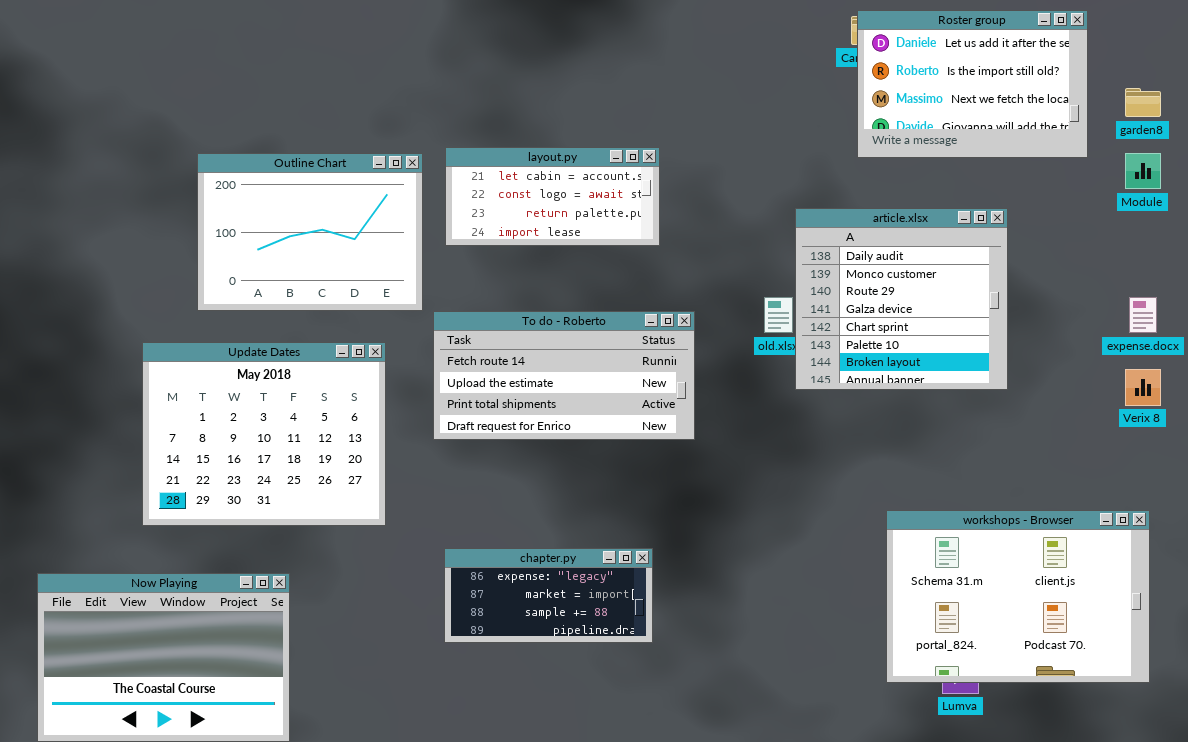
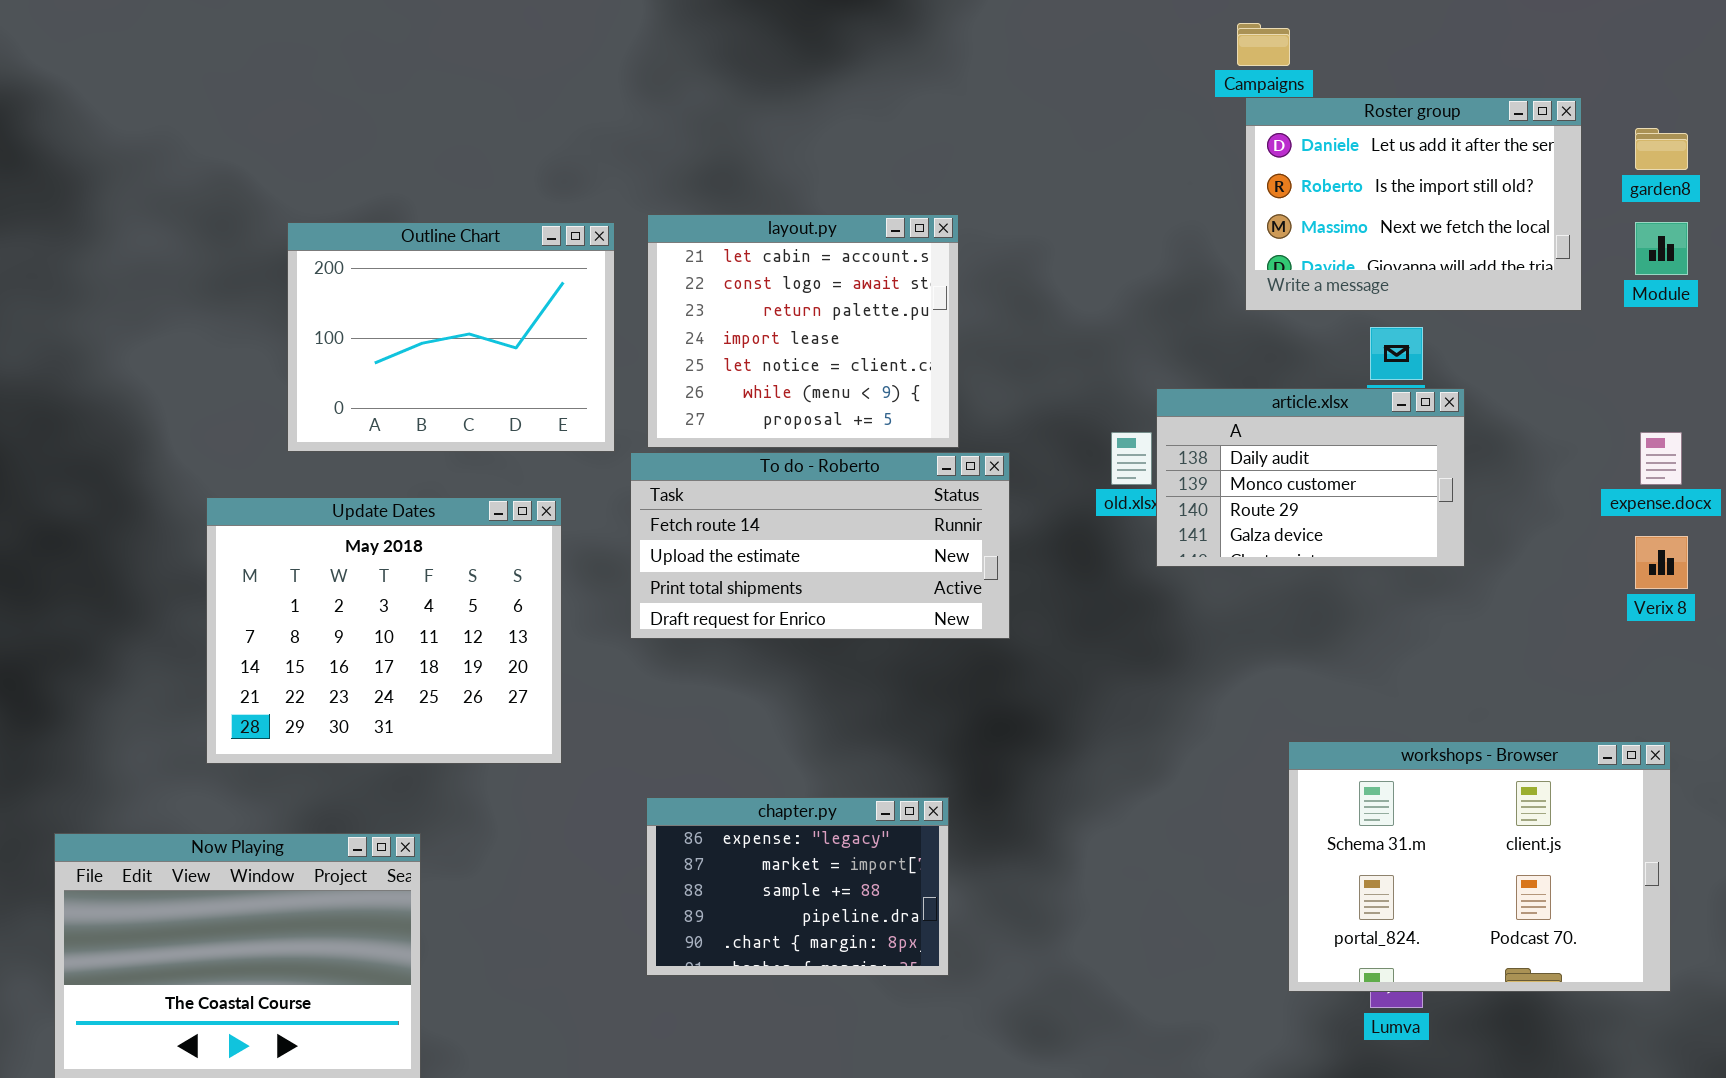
Roster group: [857,10,1088,158] -> [1245,97,1582,311], moved
layout.py: [445,147,660,246] -> [647,214,959,448], resized
article.xlsx: [795,208,1008,390] -> [1156,388,1465,567], resized
chapter.py: [444,548,653,643] -> [646,797,949,976], resized

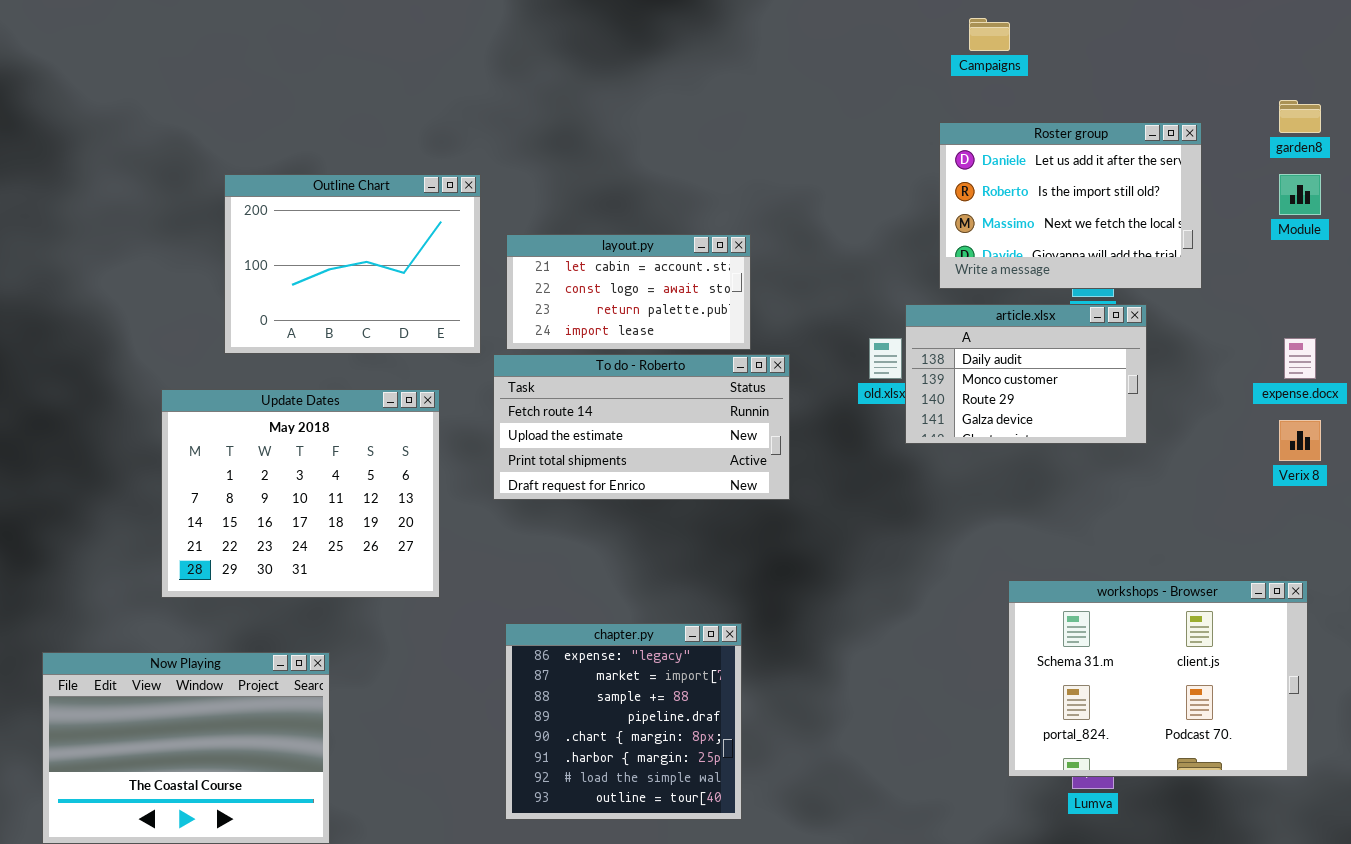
Roster group: [1245,97,1582,311] -> [939,122,1202,289], moved
layout.py: [647,214,959,448] -> [506,234,751,350], resized
chapter.py: [646,797,949,976] -> [505,623,742,820], resized

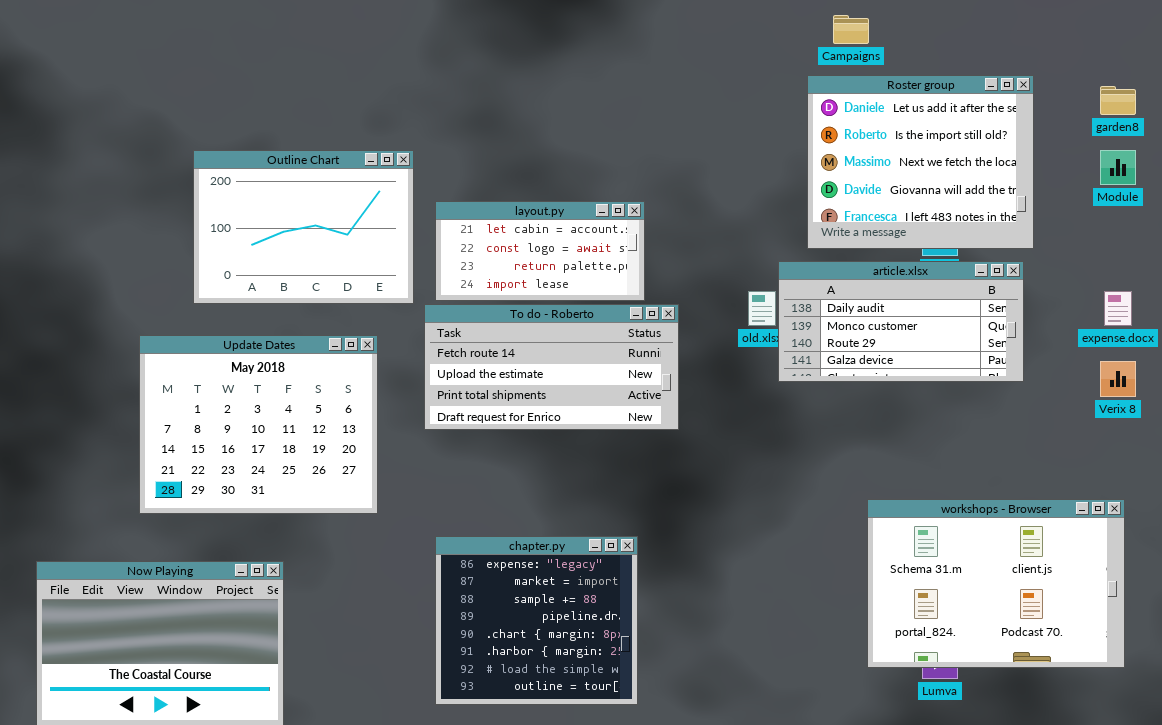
Roster group: [939,122,1202,289] -> [807,75,1034,249], resized
article.xlsx: [905,304,1147,444] -> [778,261,1024,382], resized

